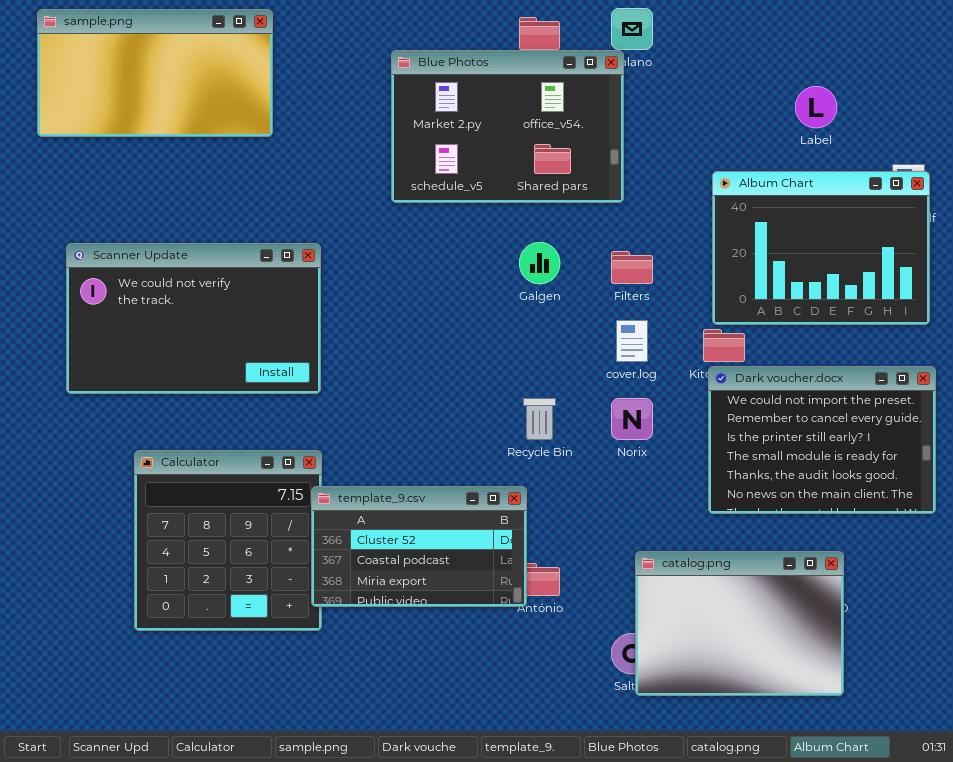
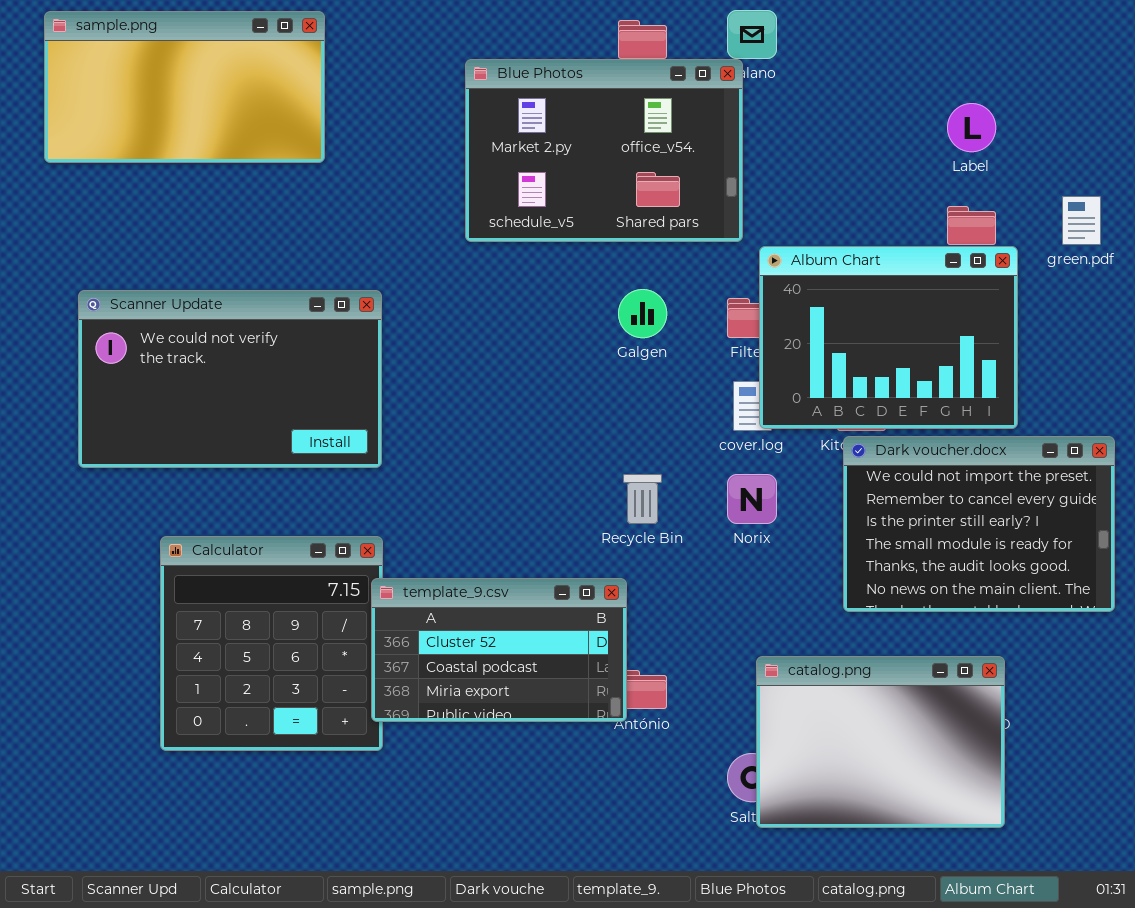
Album Chart: [712,171,930,325] -> [759,246,1018,429], moved

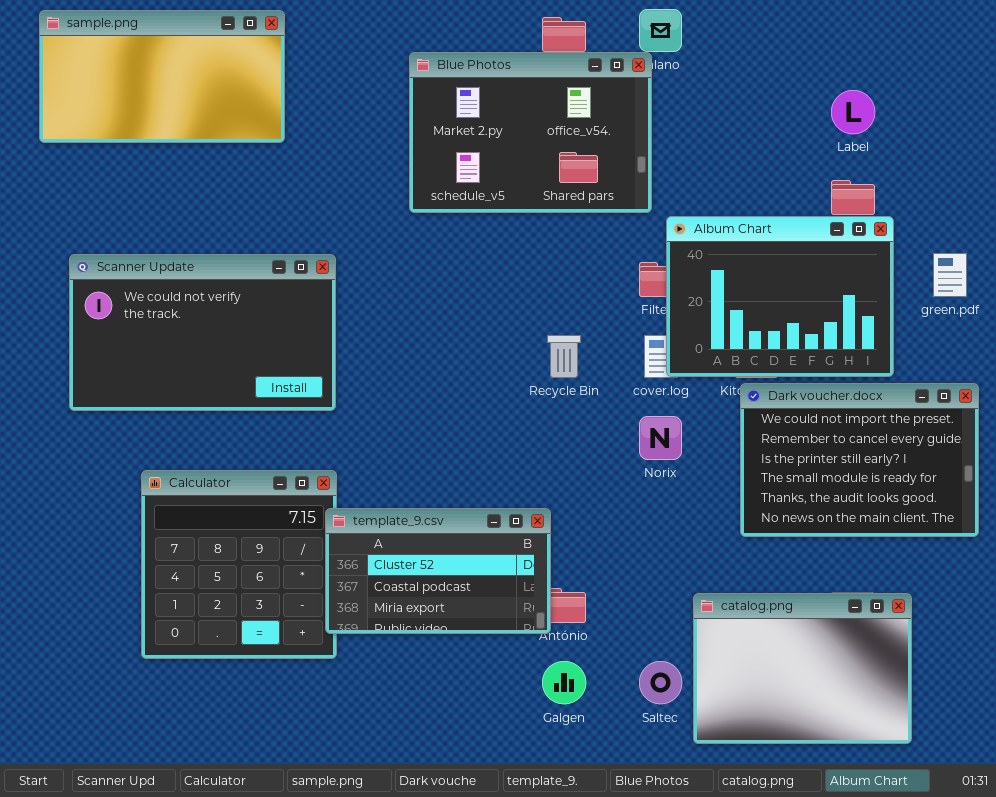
green.pdf: [1062,196,1101,245] -> [933,253,967,297], moved
Galgen: [618,289,667,338] -> [542,661,586,704], moved
Recycle Bin: [623,474,662,524] -> [547,335,581,378], moved
catalog.png: [756,656,1005,828] -> [693,593,912,744], moved

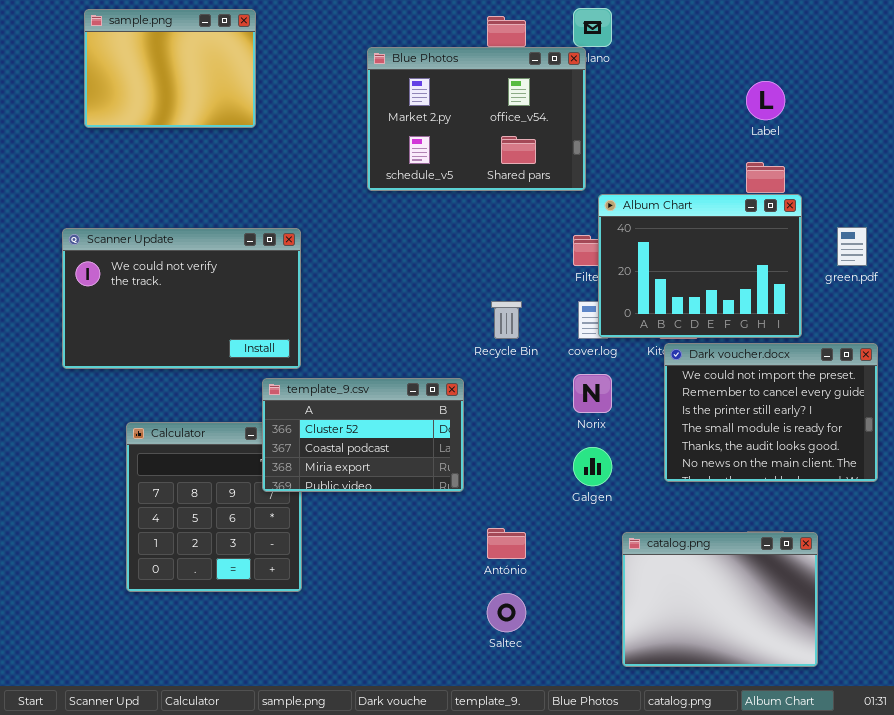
sample.png: [39,10,285,143] -> [84,9,256,128], resized
template_9.csv: [325,508,551,634] -> [262,378,464,492], moved
Galgen: [542,661,586,704] -> [573,447,612,486], moved
Saltec: [639,661,682,704] -> [487,593,526,632], moved

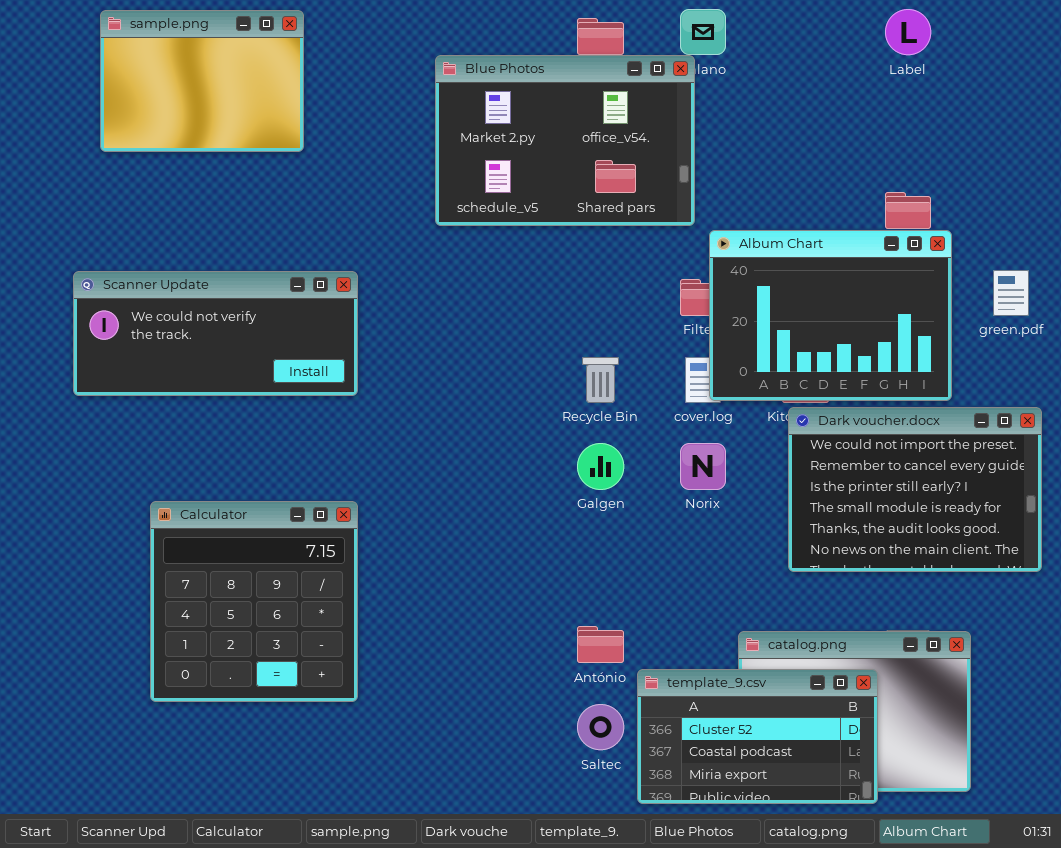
Label: [746,81,785,120] -> [885,9,931,55], moved
Scanner Update: [62,228,301,369] -> [73,271,358,396], resized
template_9.csv: [262,378,464,492] -> [637,669,878,804], moved
Galgen: [573,447,612,486] -> [577,443,624,490], moved

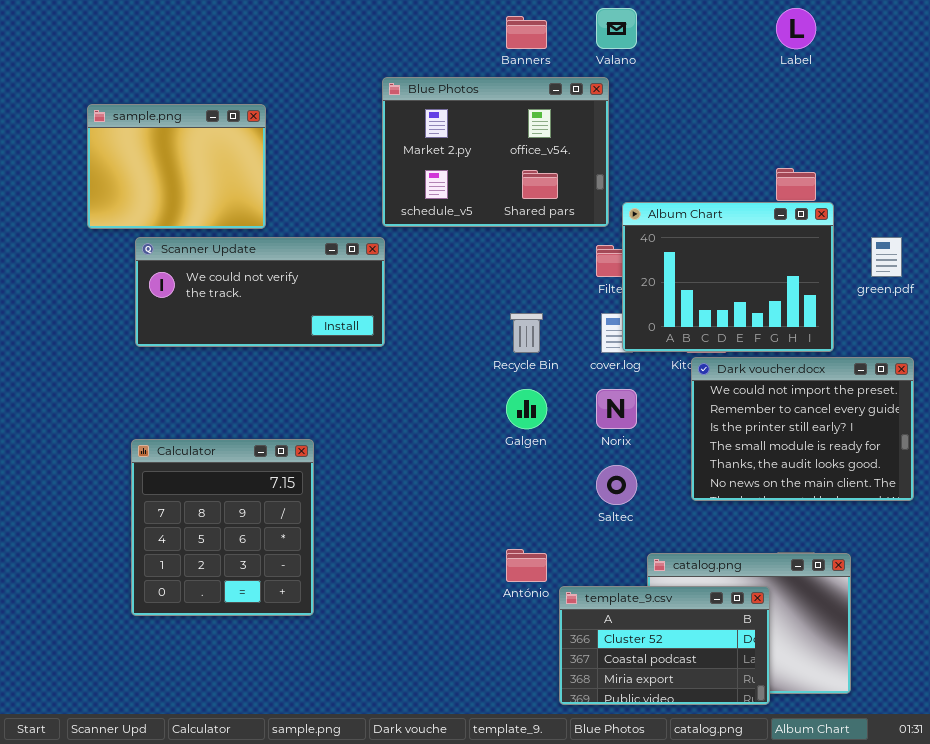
sample.png: [100,10,304,152] -> [87,104,266,229], moved
Blue Photos: [435,55,695,226] -> [382,77,609,227], moved
Scanner Update: [73,271,358,396] -> [135,237,385,347], moved
Saltec: [577,704,624,750] -> [596,465,637,505], moved

